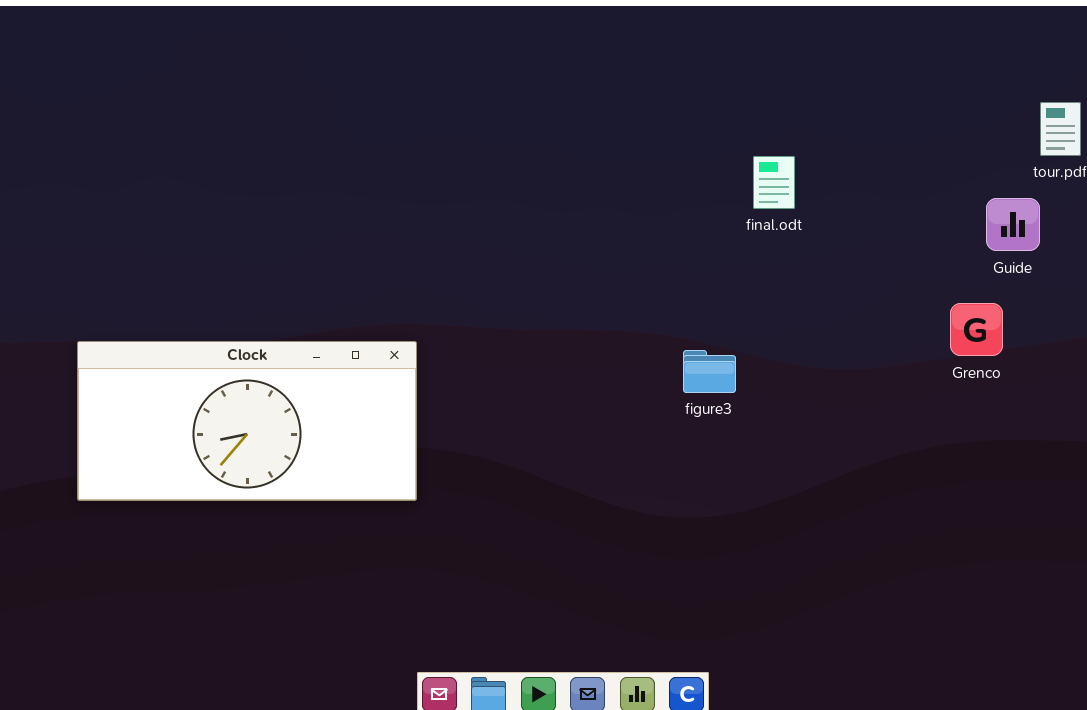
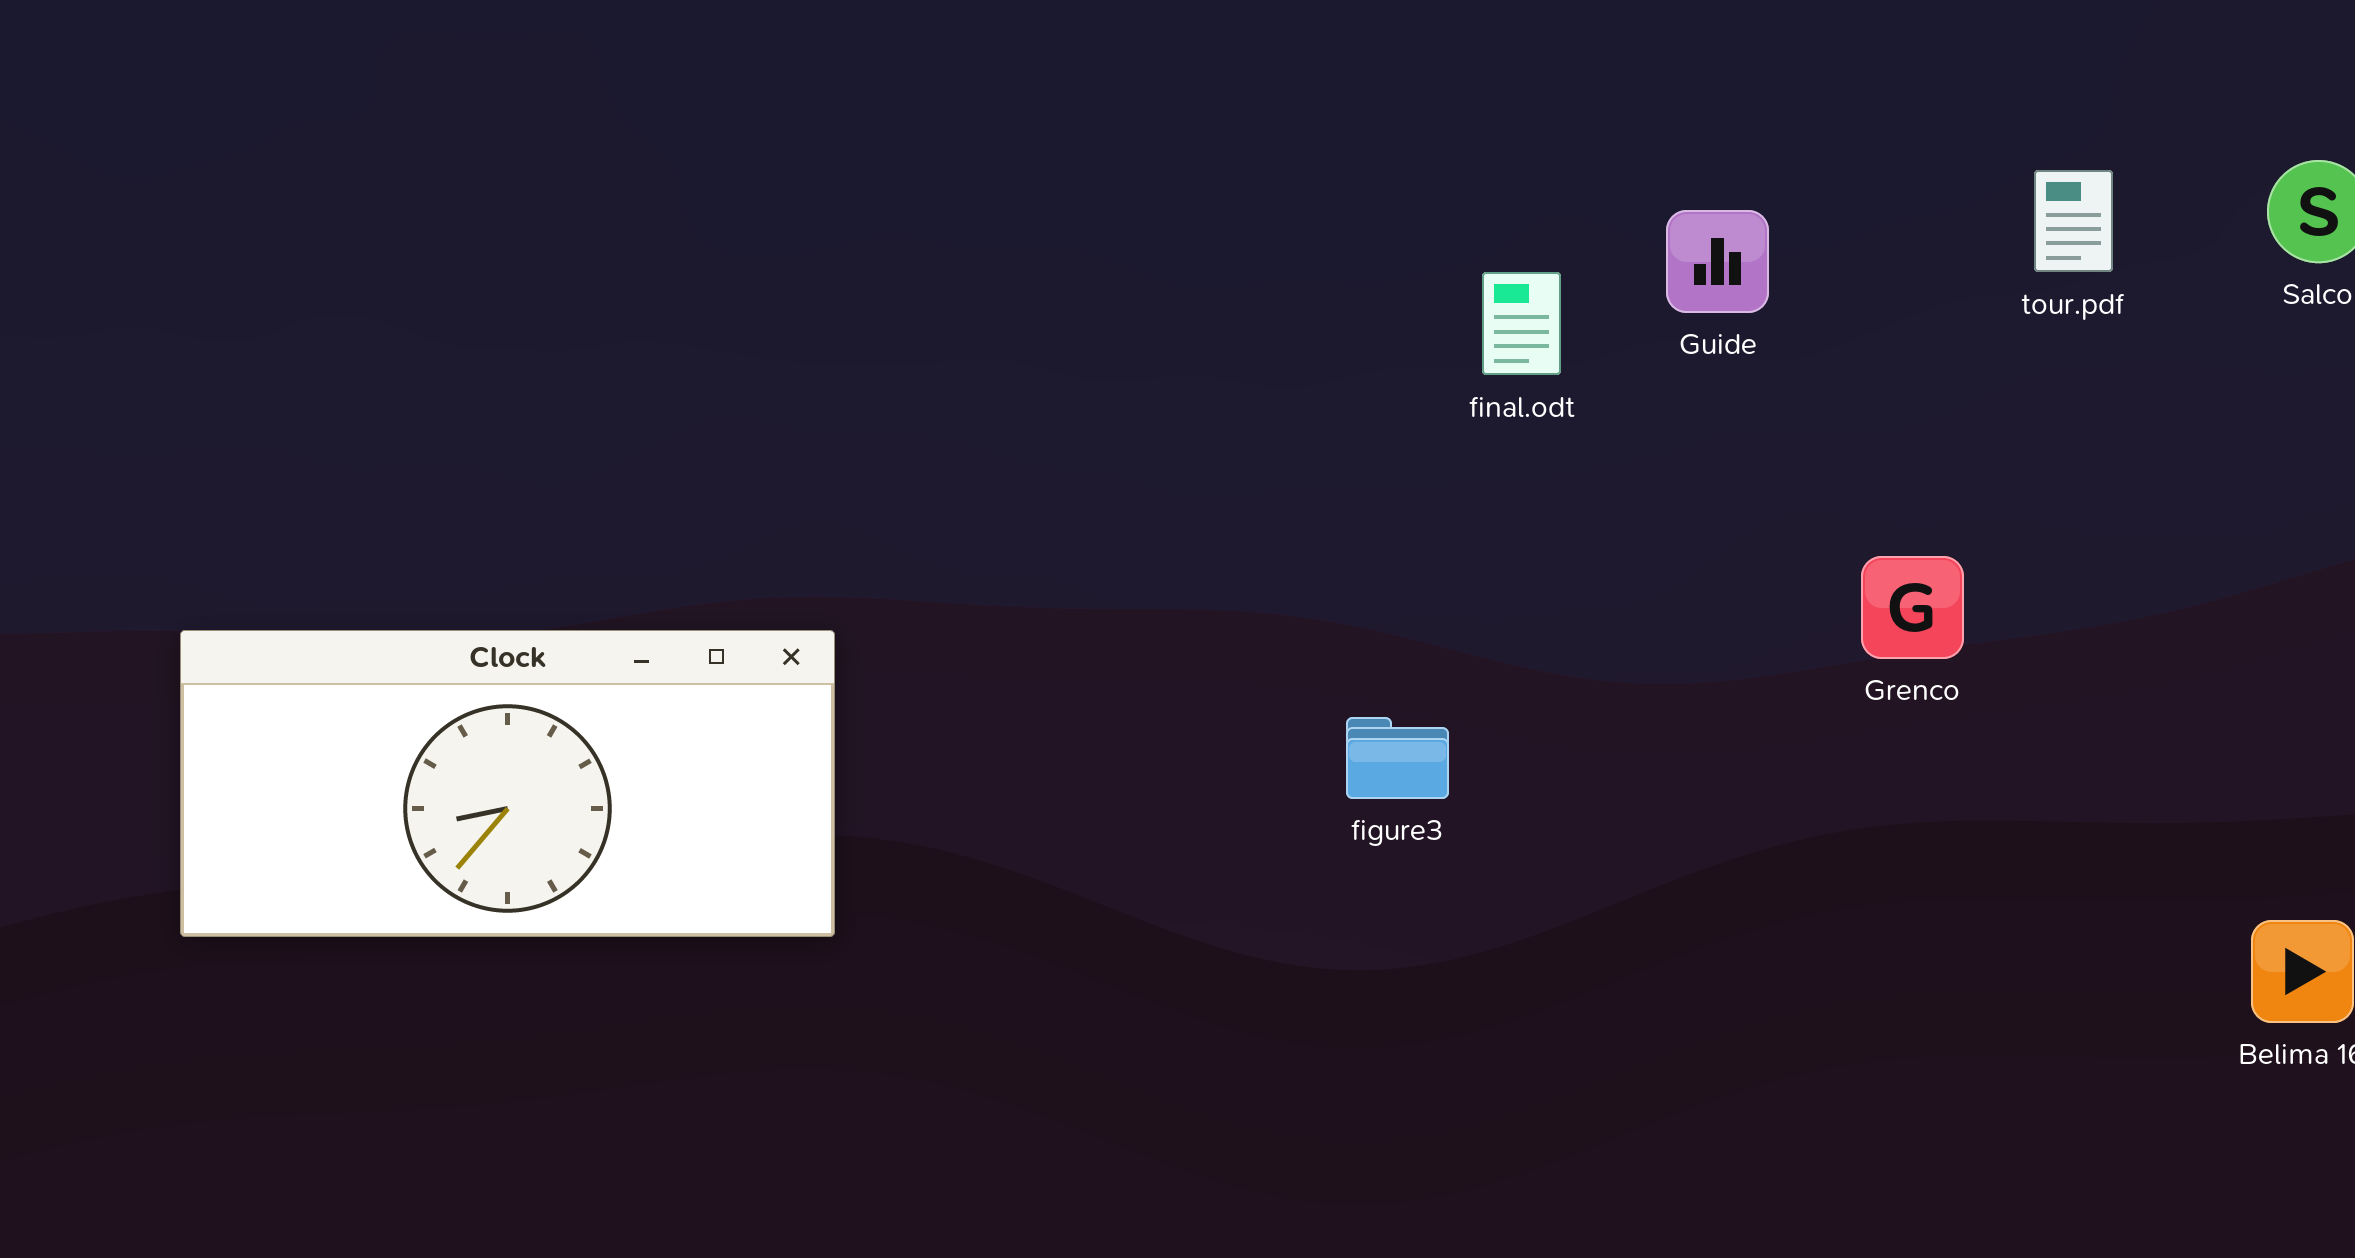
Guide: [986,198,1040,251] -> [1666,210,1769,313], moved
figure3: [683,350,736,393] -> [1346,717,1449,799], moved

